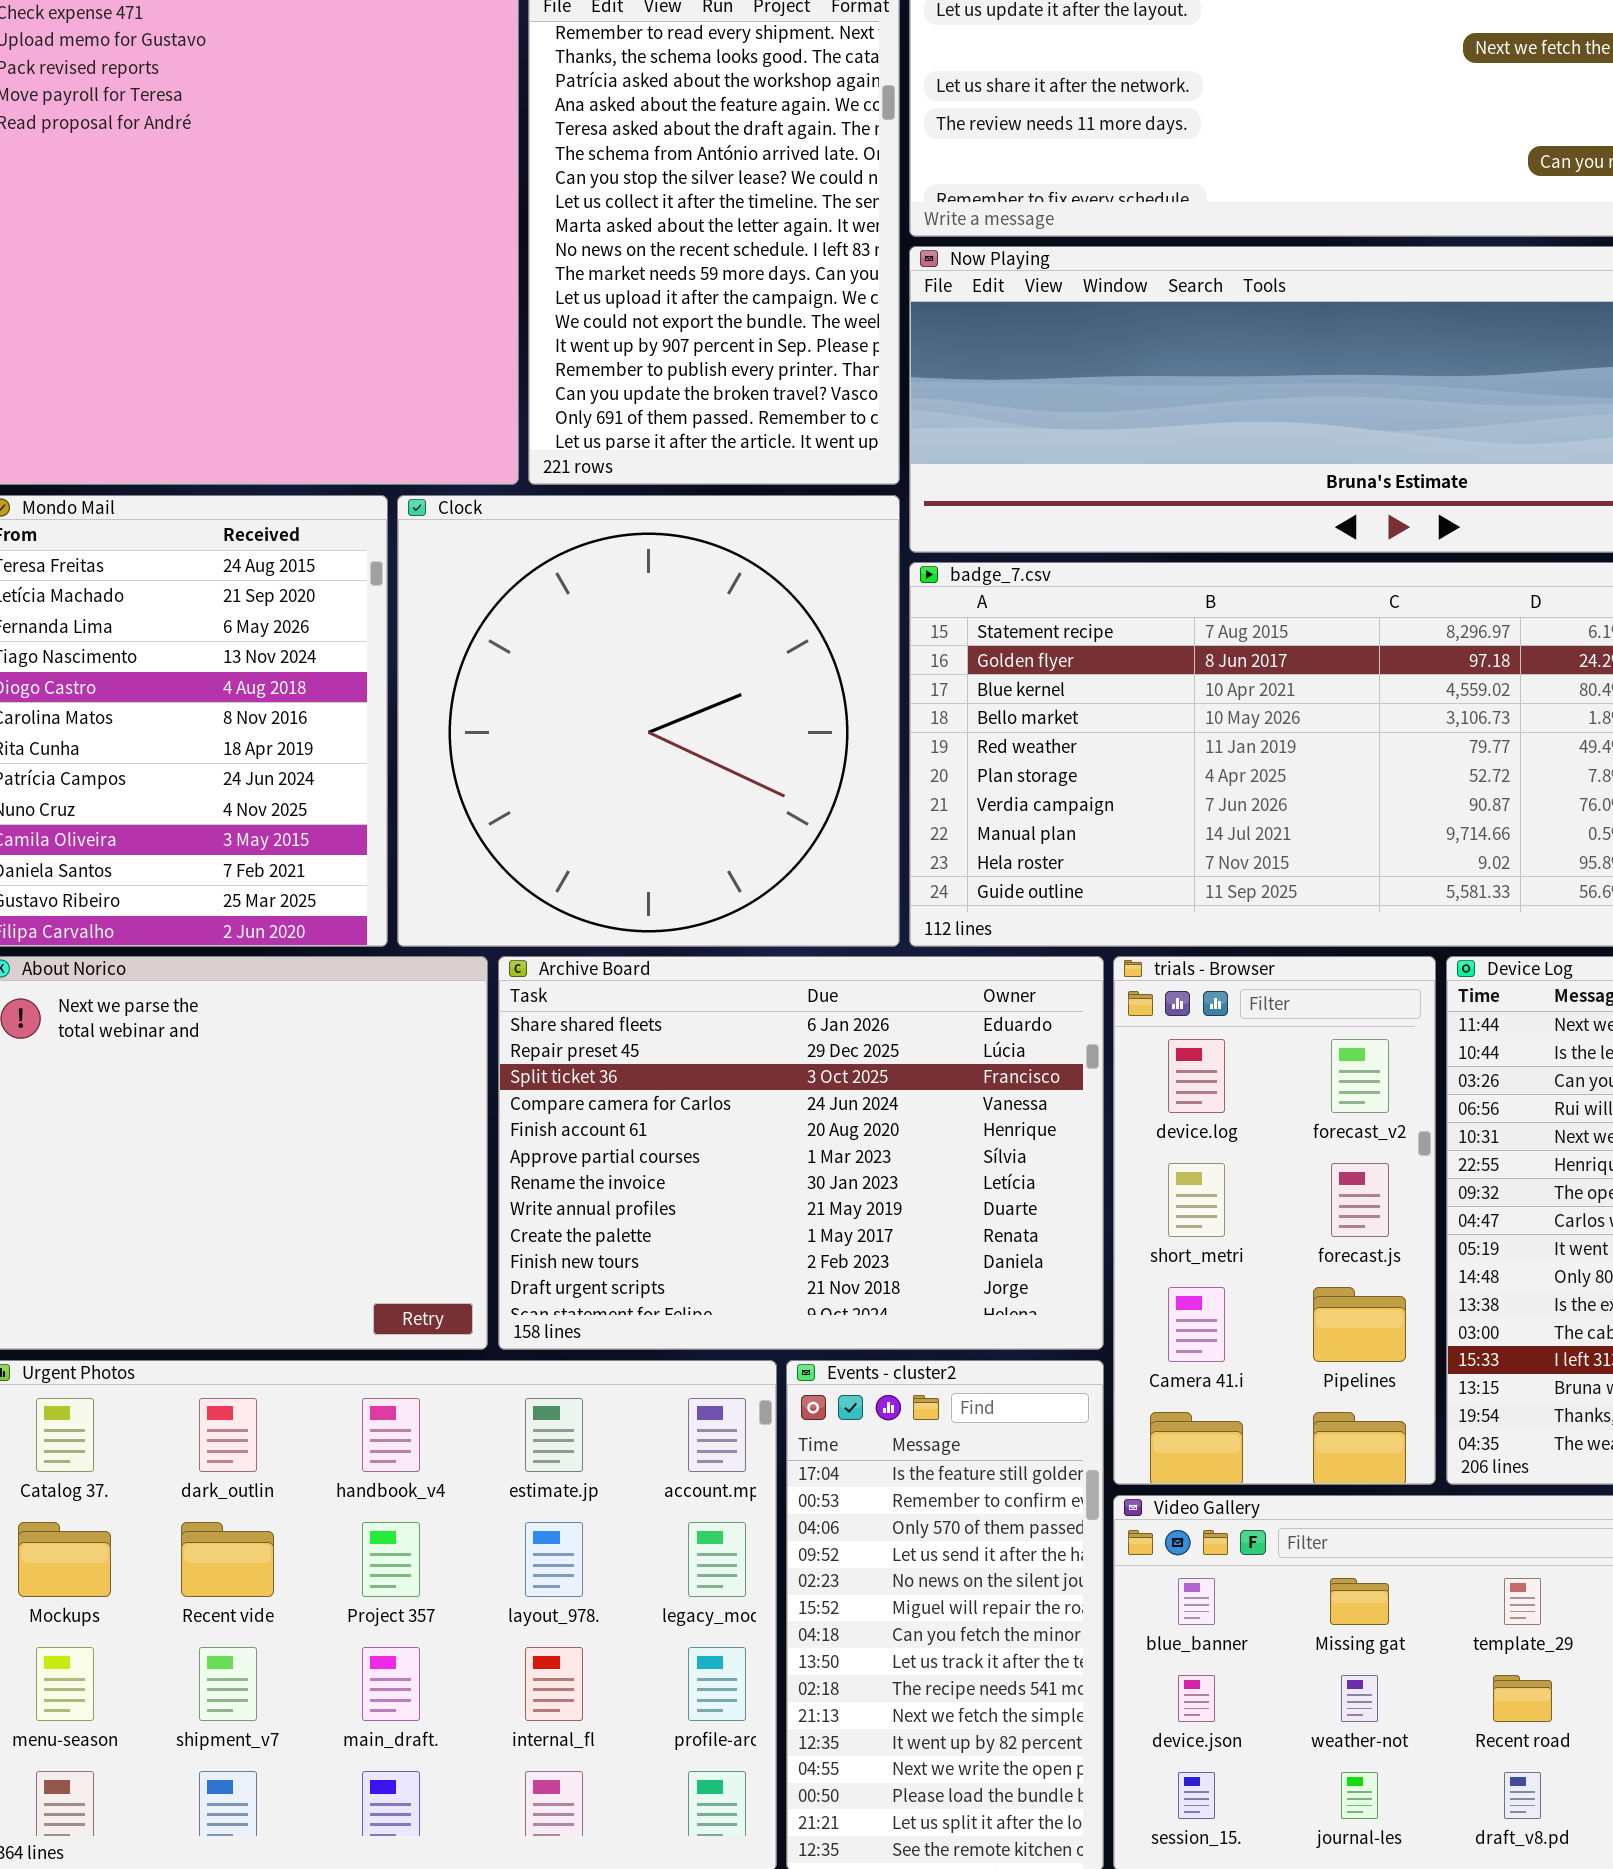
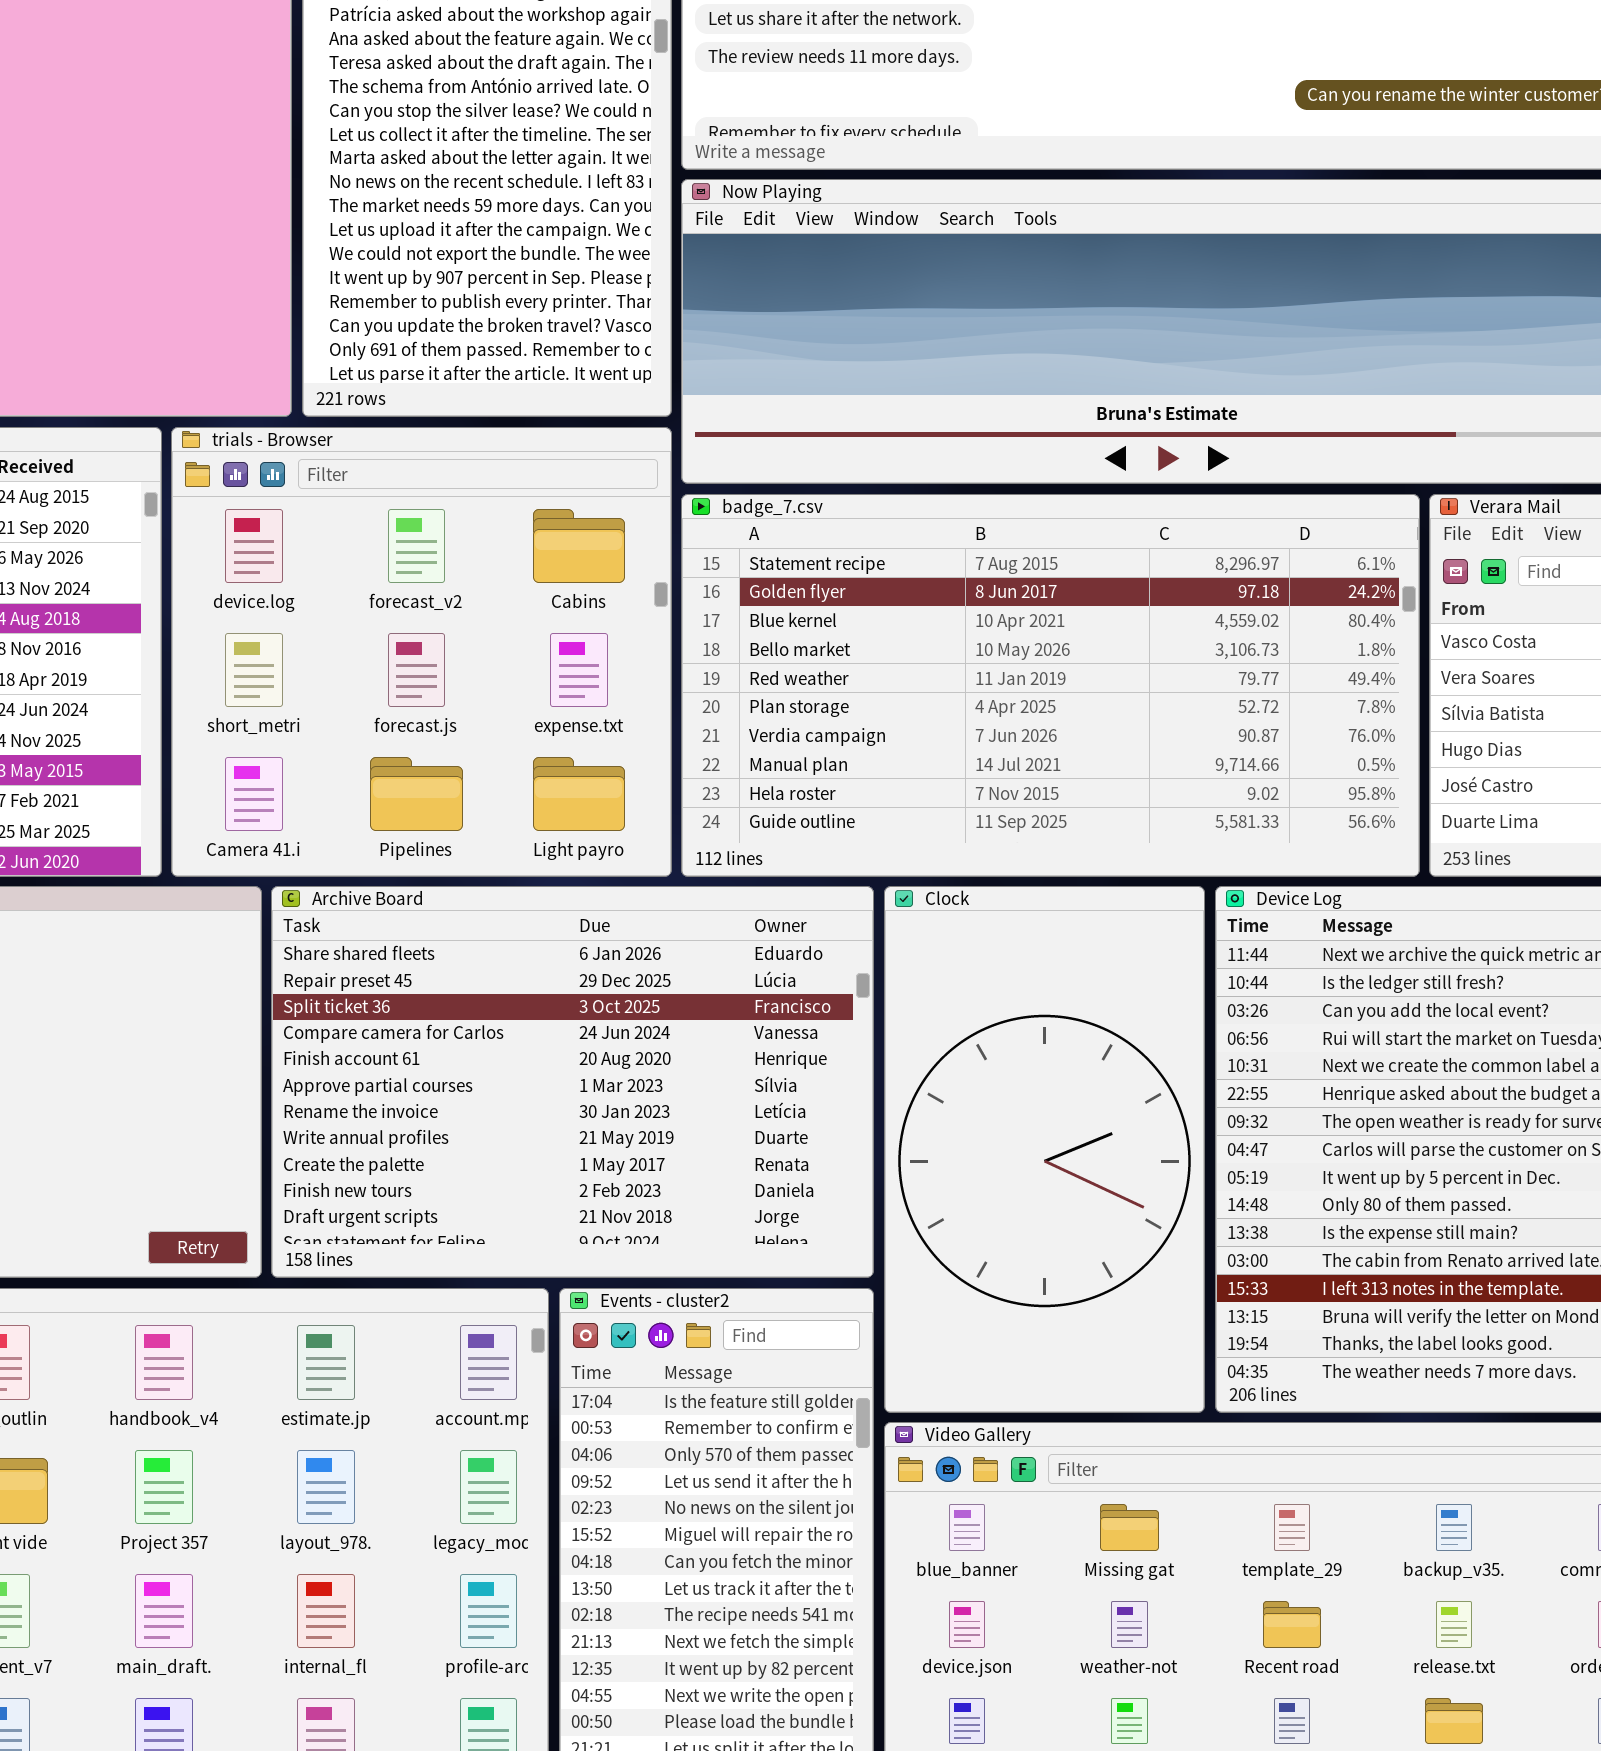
Clock: [397,495,900,947] -> [884,886,1205,1413], moved, resized
trials - Browser: [1113,956,1436,1485] -> [171,427,672,877], moved, resized

